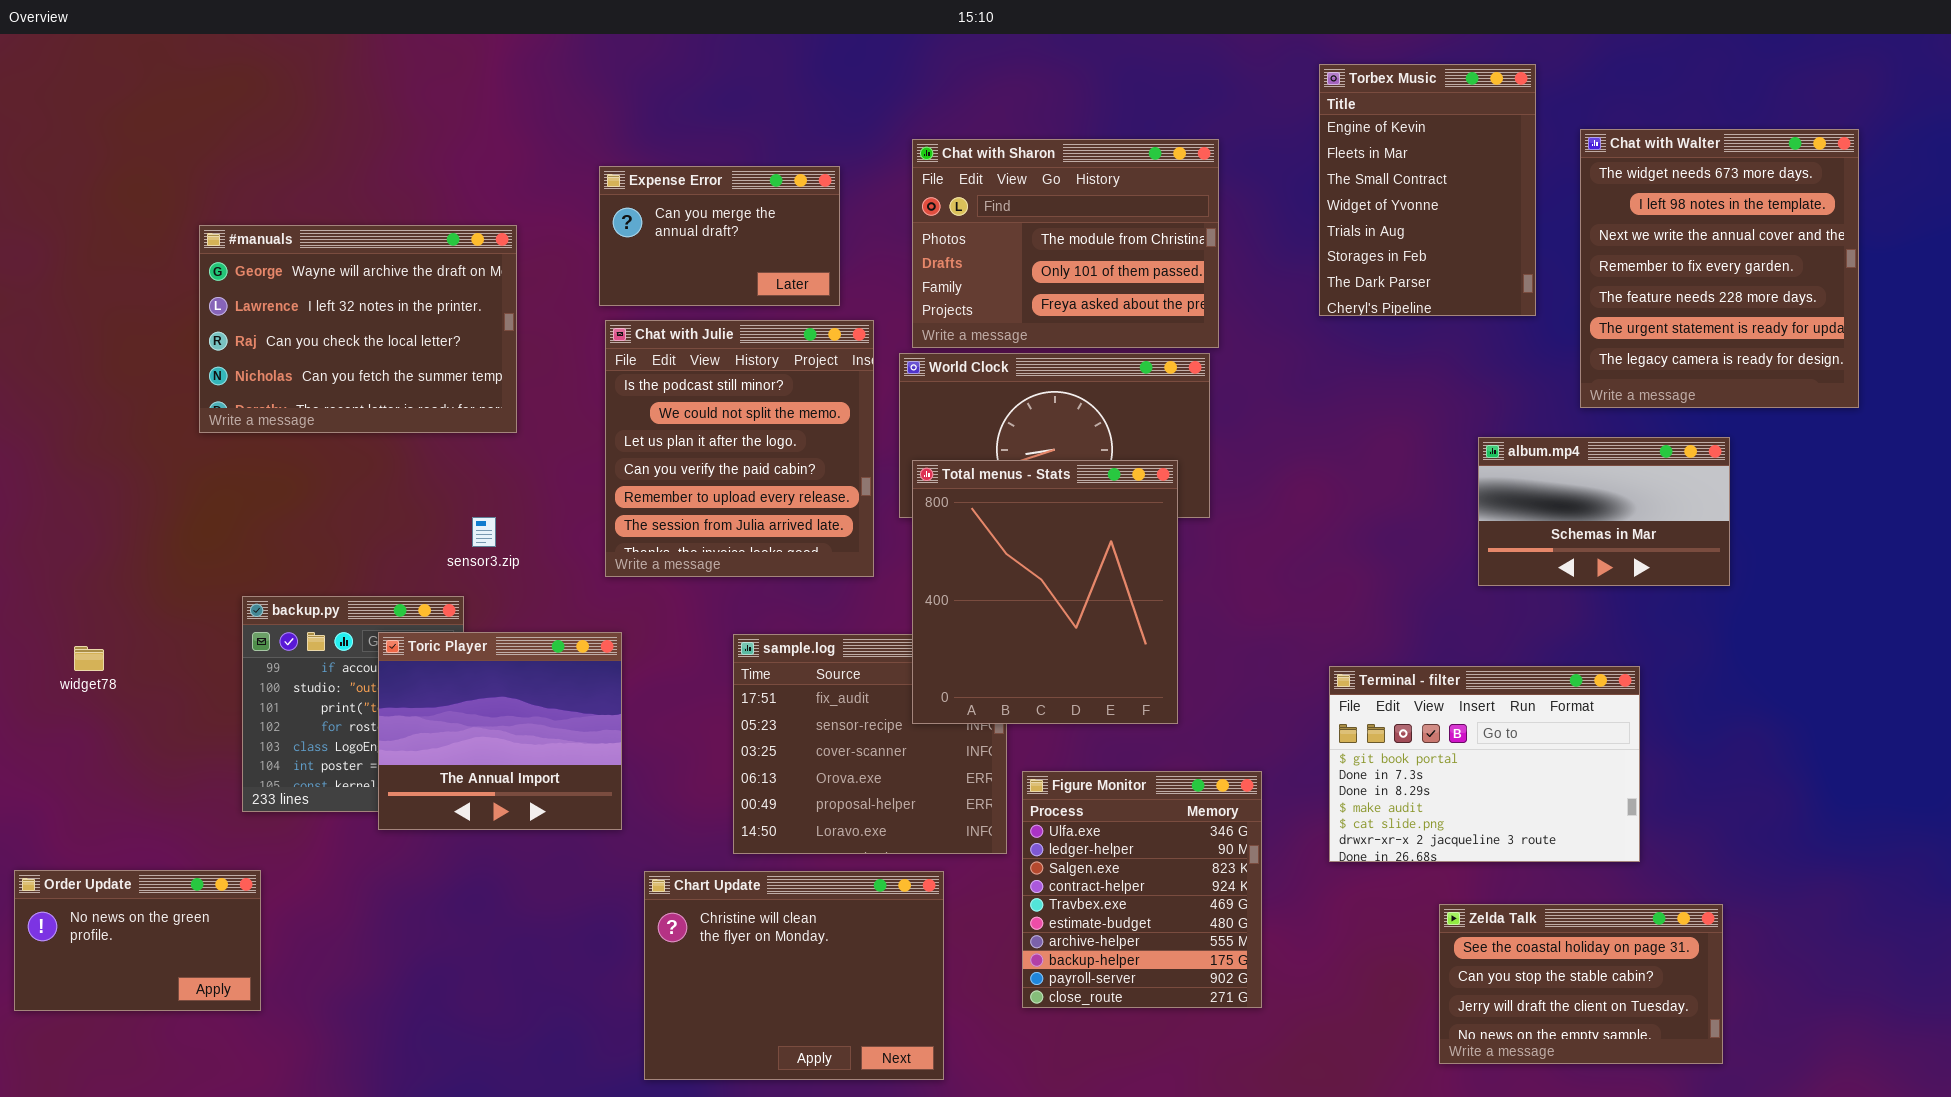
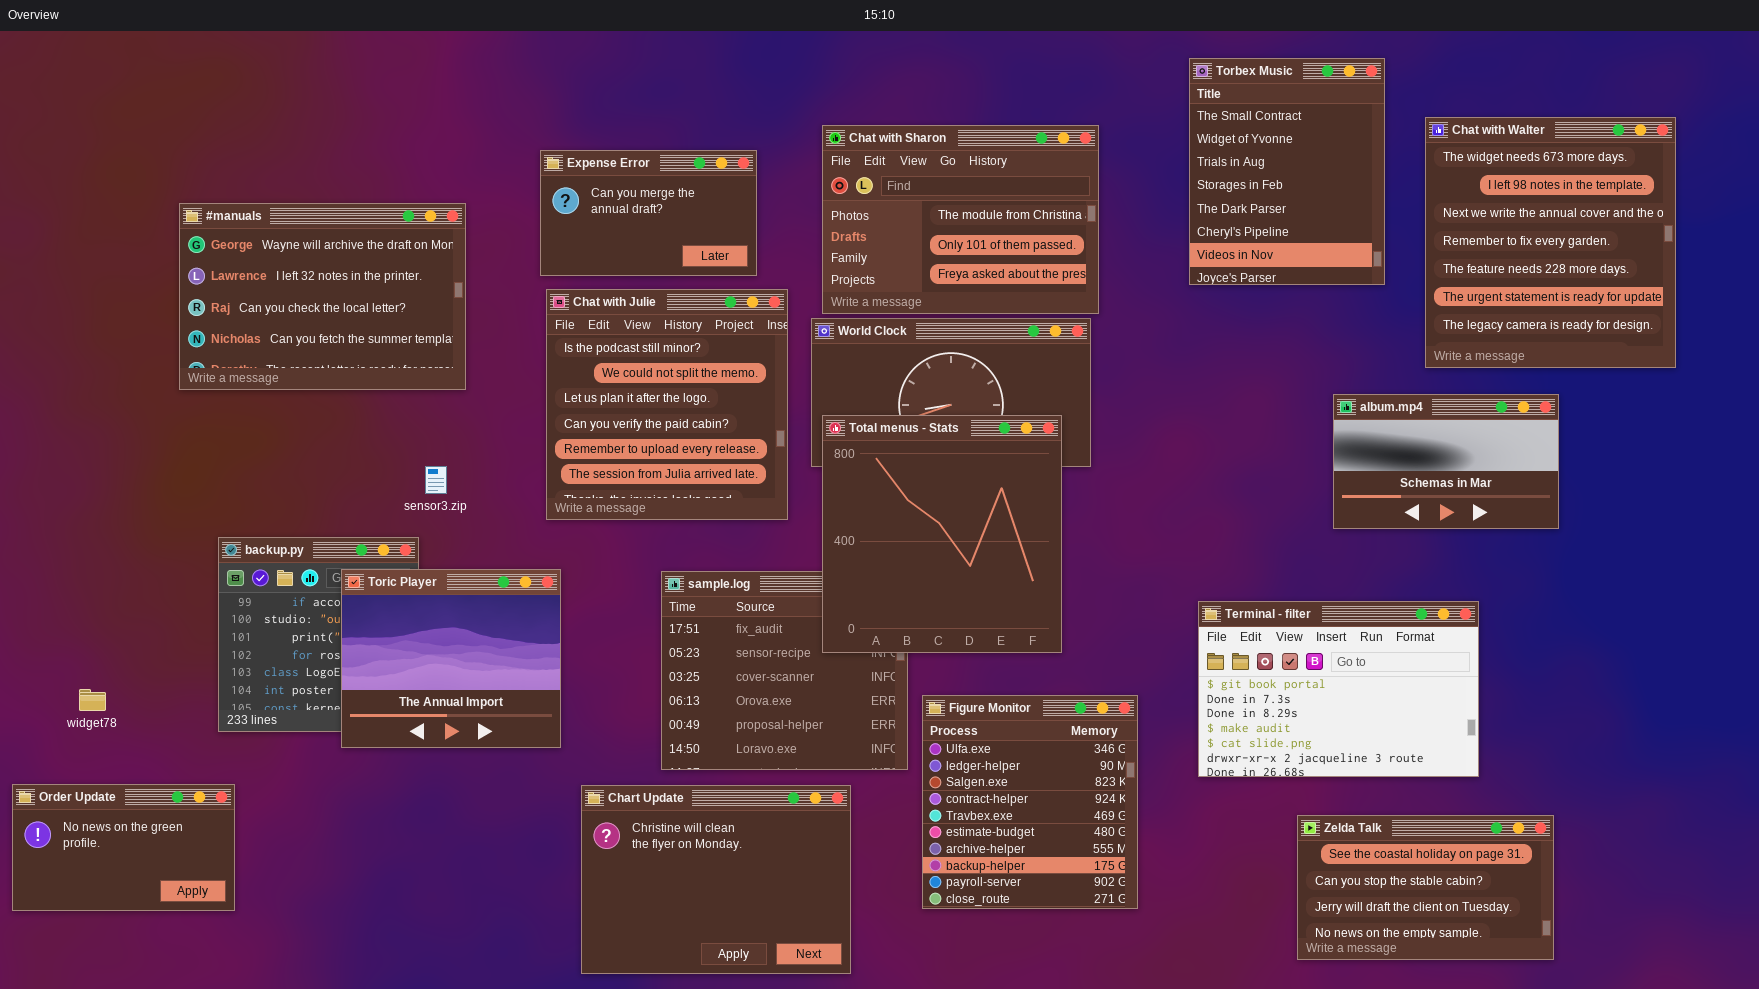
Torbex Music: [1319,64,1536,316] -> [1189,58,1385,285], scrolled down 2 rows
widget78: [74,646,104,671] -> [79,689,106,711], moved

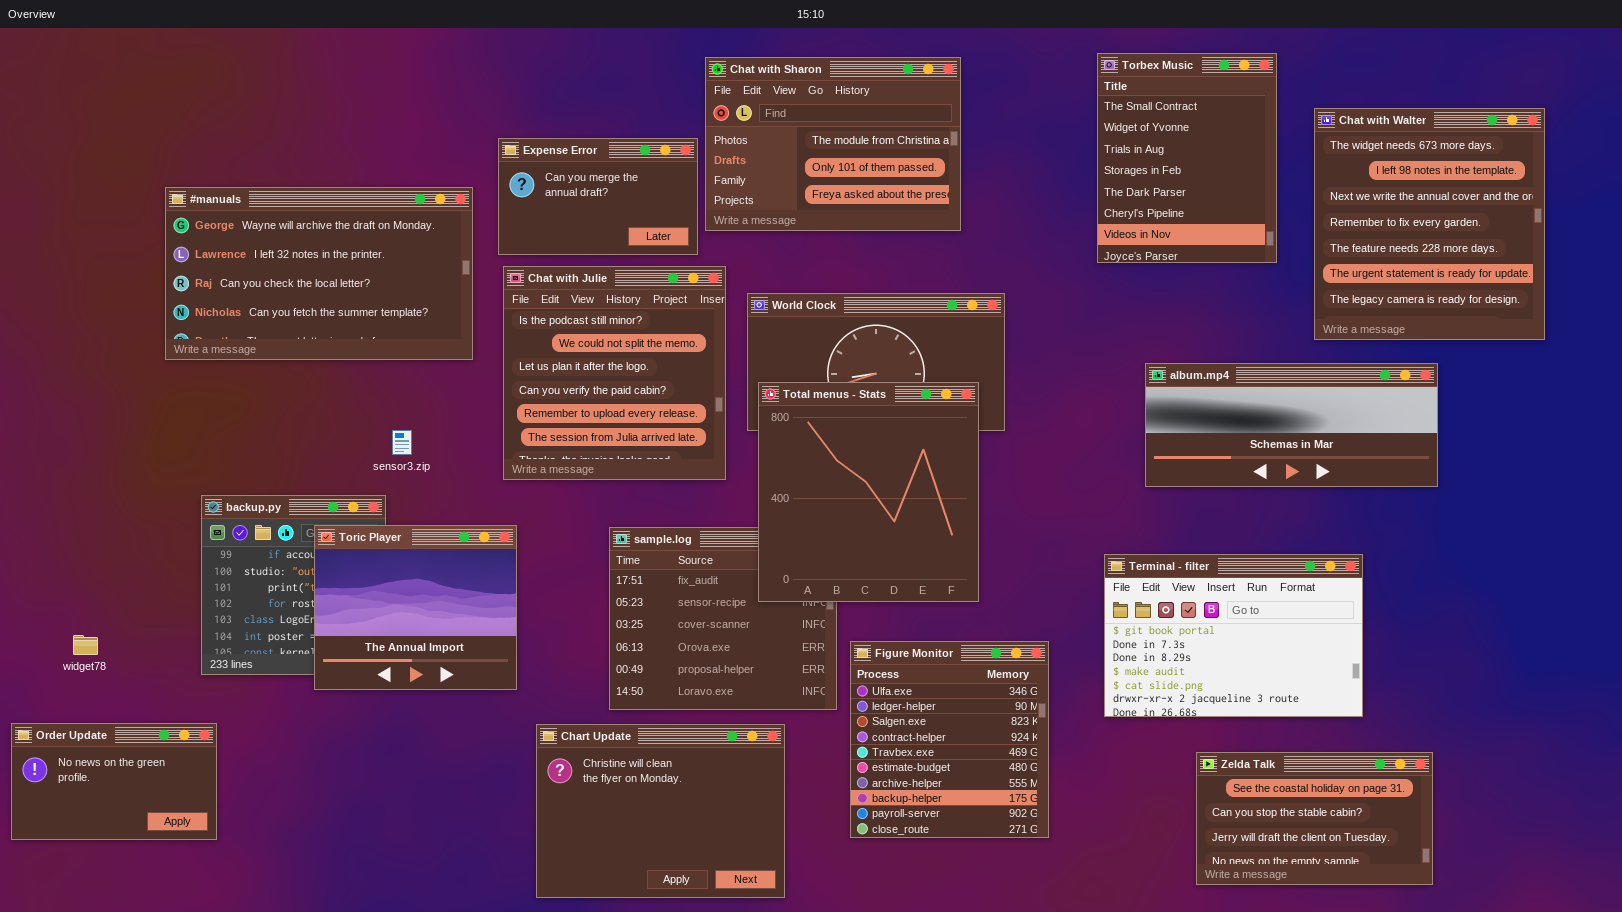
Chat with Sharon: [822,125,1099,314] -> [705,57,961,231], moved
#manuals: [179,203,466,390] -> [165,187,473,360], resized
album.mp4: [1333,394,1559,529] -> [1145,363,1438,487], resized

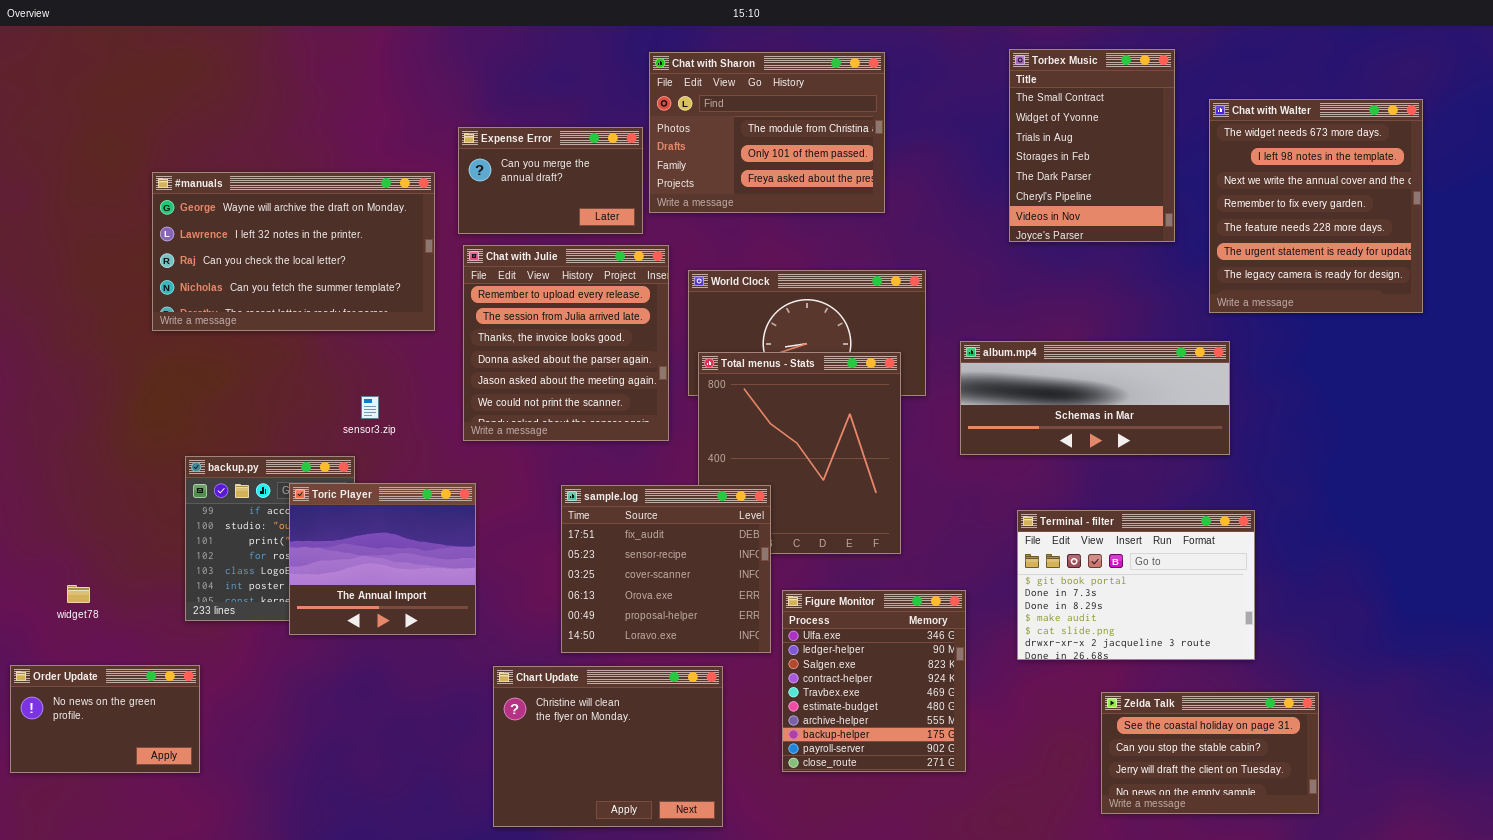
Chat with Julie: [503,266,726,480] -> [463,245,669,441], scrolled down 4 rows
album.mp4: [1145,363,1438,487] -> [960,341,1230,455], moved
sample.log: [609,527,837,710] -> [561,485,771,653], raised

